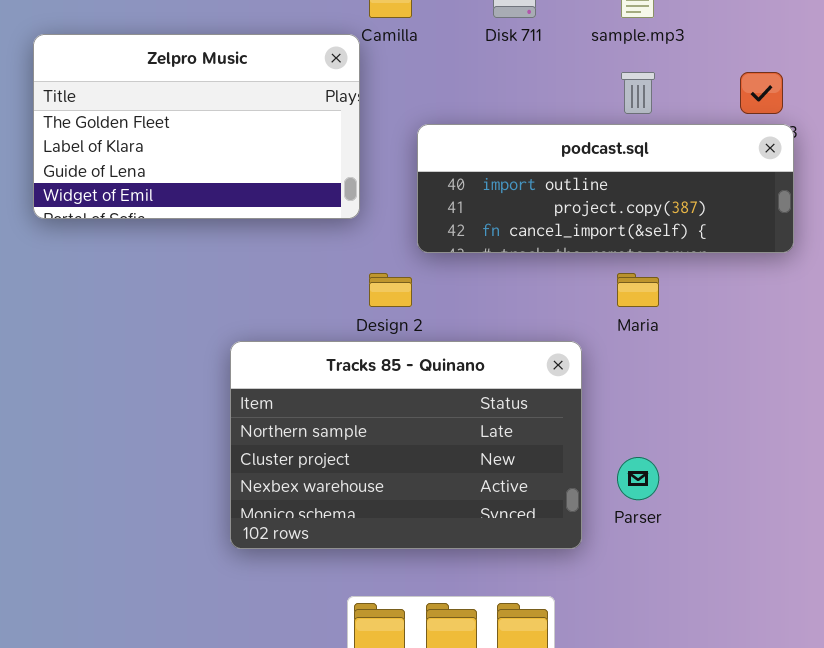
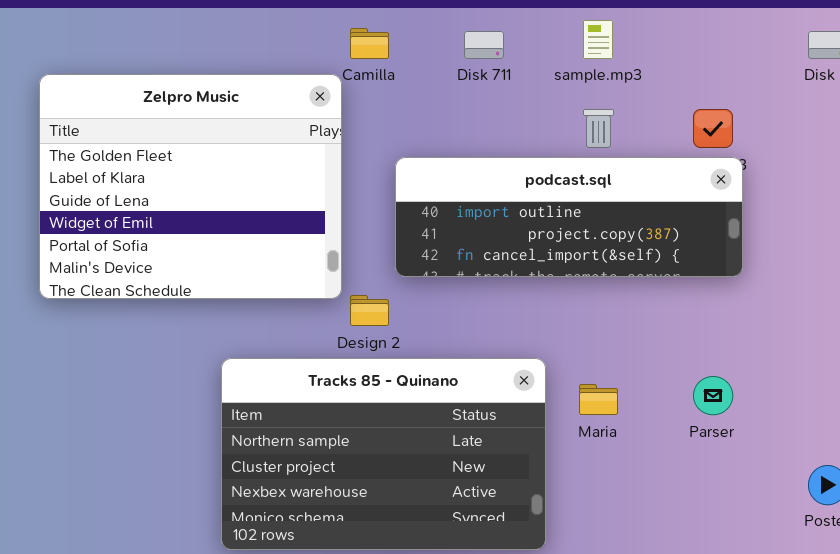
Zelpro Music: [33,34,360,219] -> [39,74,342,299], resized
Maria: [617,273,659,307] -> [579,384,618,415], moved
Parser: [617,457,659,500] -> [693,376,733,415], moved

